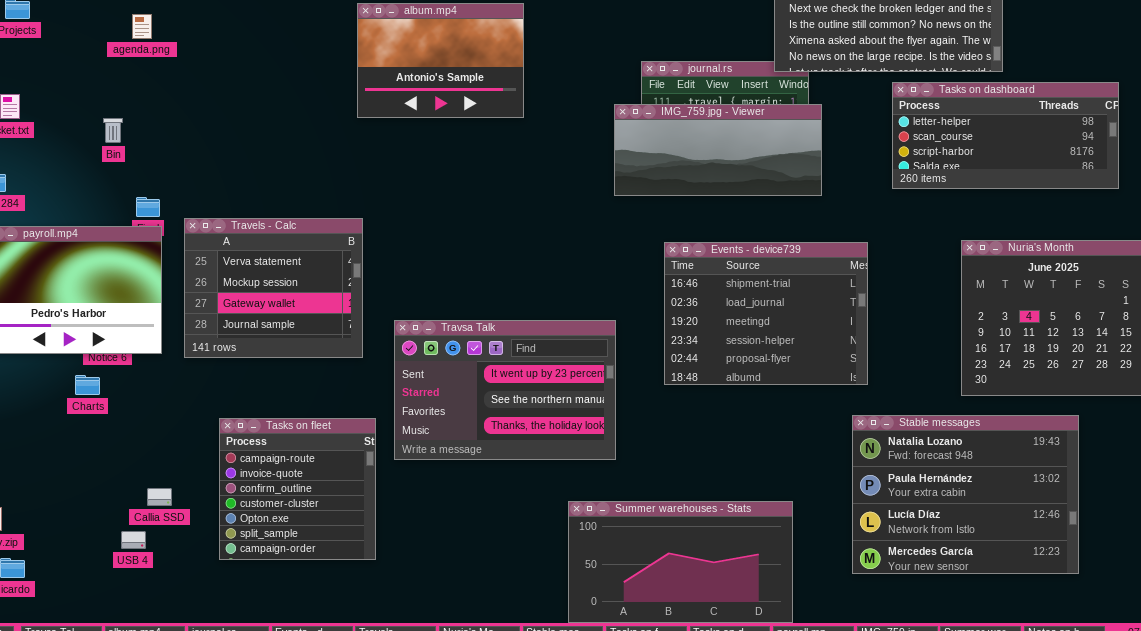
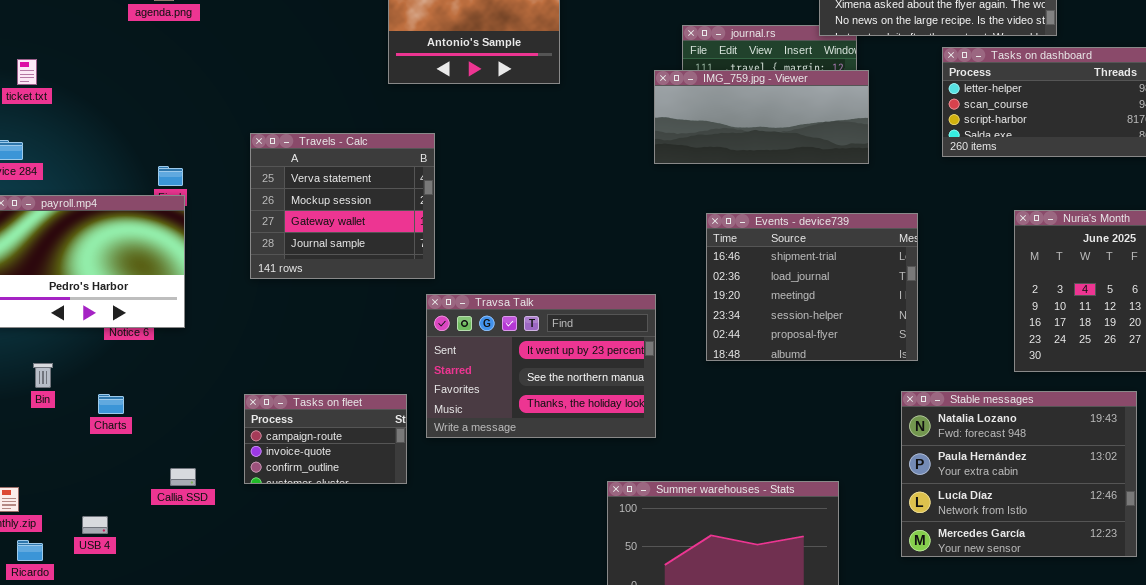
Bin: [103,118,123,143] -> [33,363,53,388], moved
Travels - Calc: [184,218,363,358] -> [250,133,435,279], moved
Charts: [75,375,100,395] -> [98,394,124,414], moved
Tasks on fleet: [219,418,376,560] -> [244,394,407,484], resized
USB 4: [121,531,146,549] -> [82,516,108,534], moved

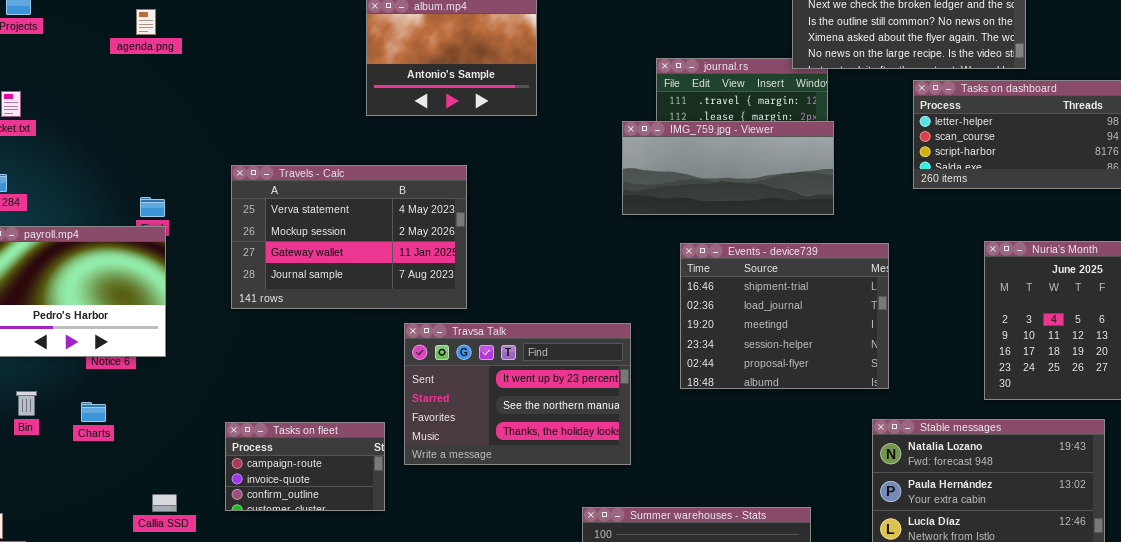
IMG_759.jpg - Viewer: [654,70,869,164] -> [622,121,834,215], moved
Travels - Calc: [250,133,435,279] -> [231,165,467,309], resized
Charts: [98,394,124,414] -> [81,402,106,422], moved

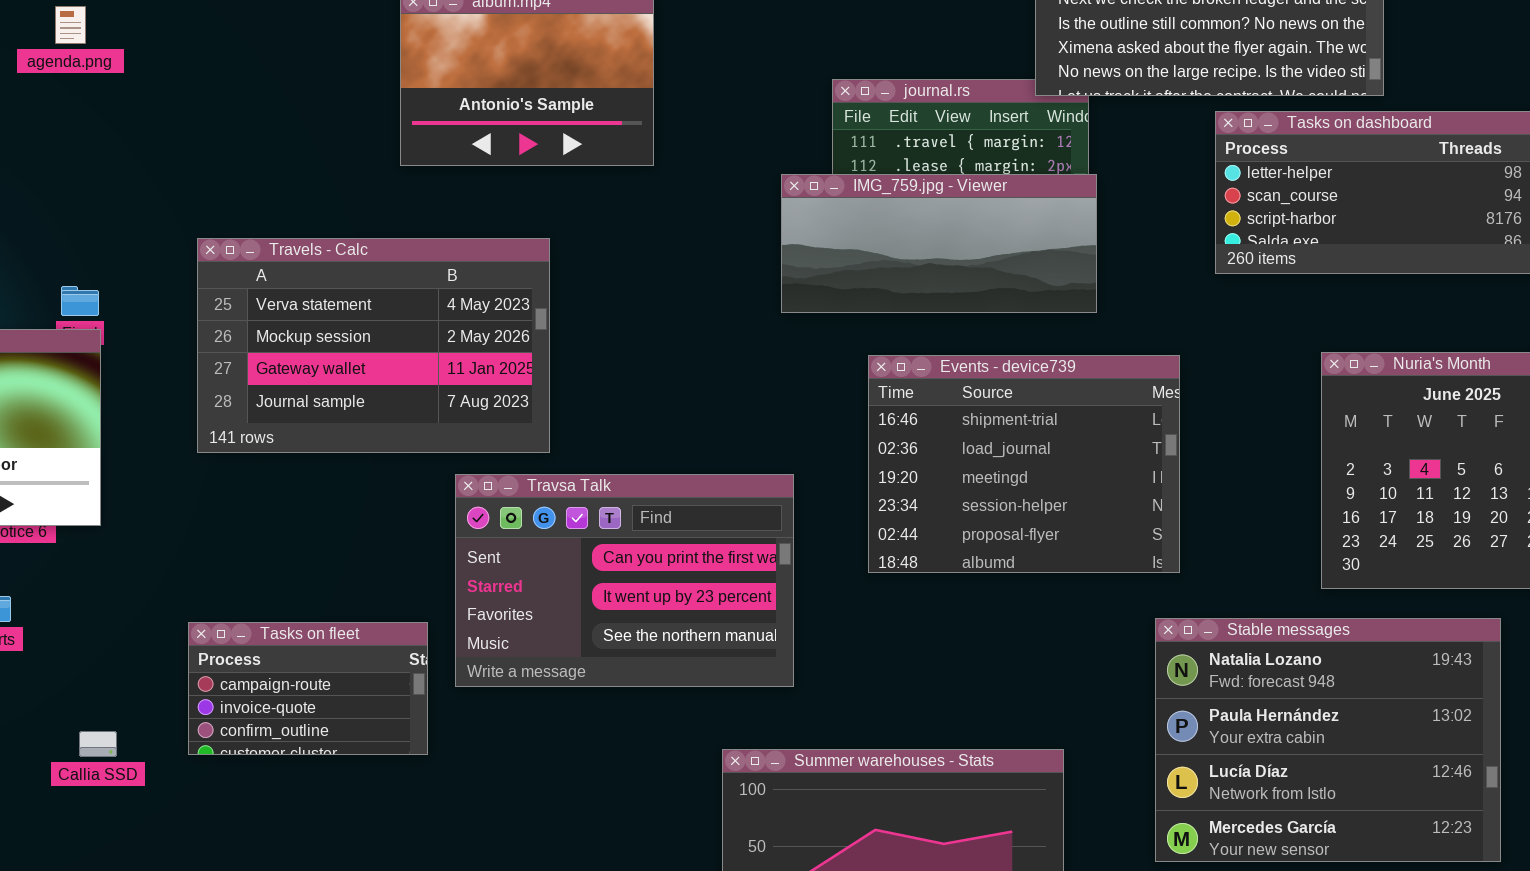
Travsa Talk: [404,323,631,465] -> [455,474,794,687], scrolled up 1 row

